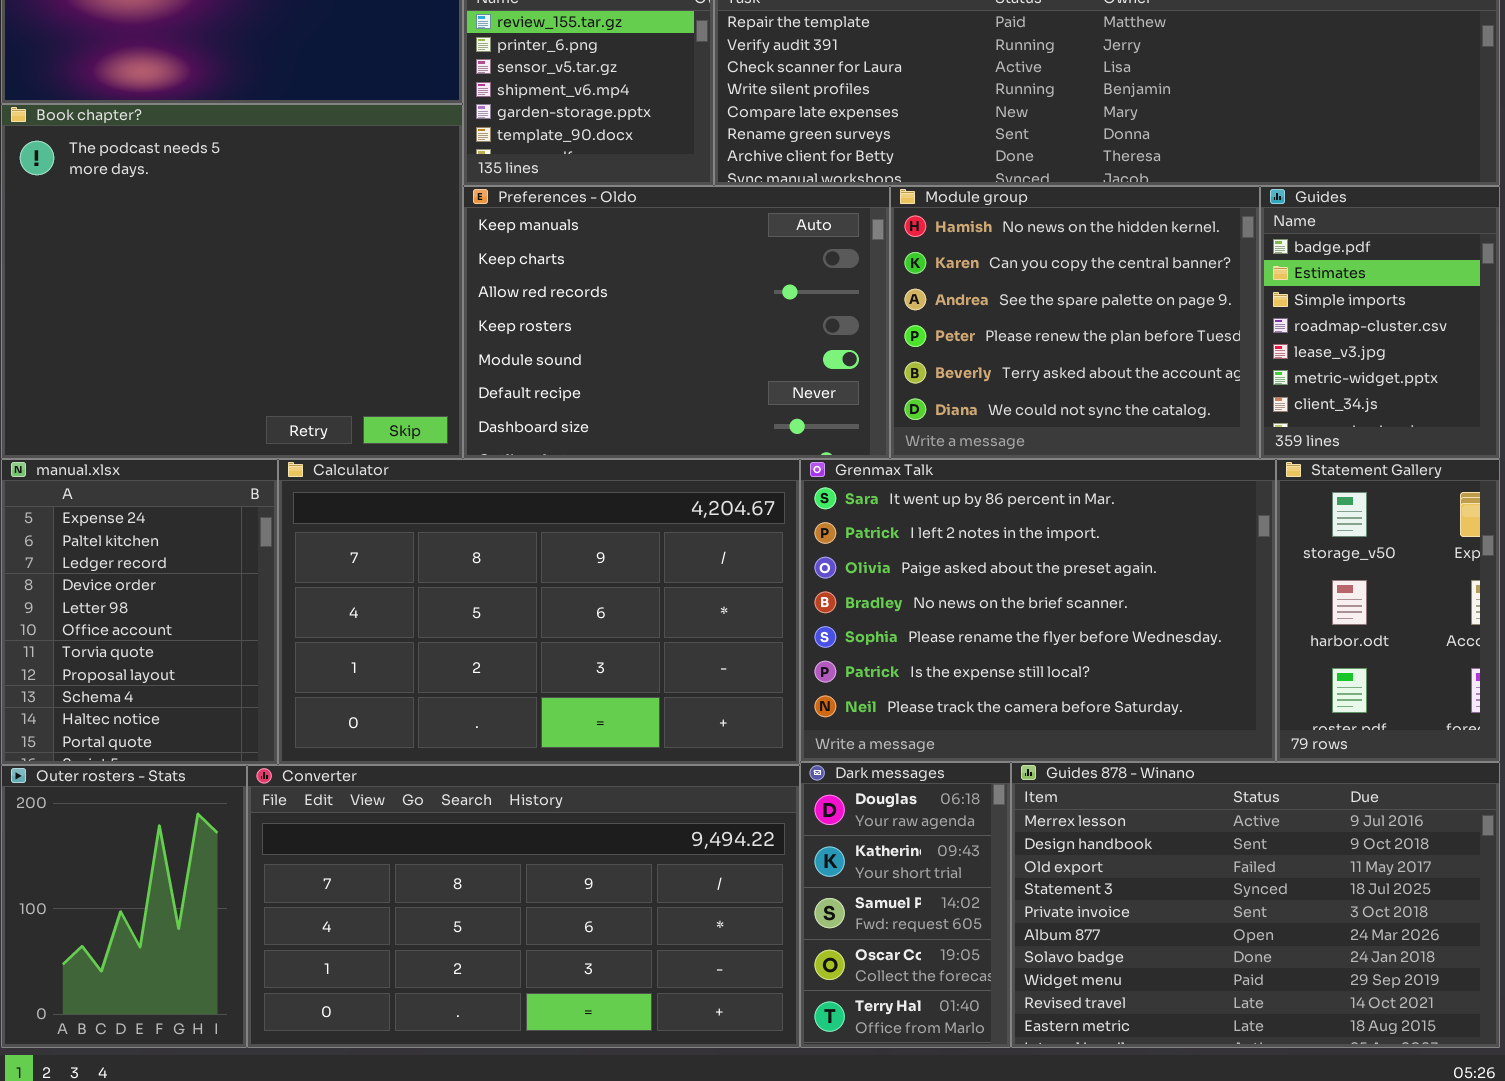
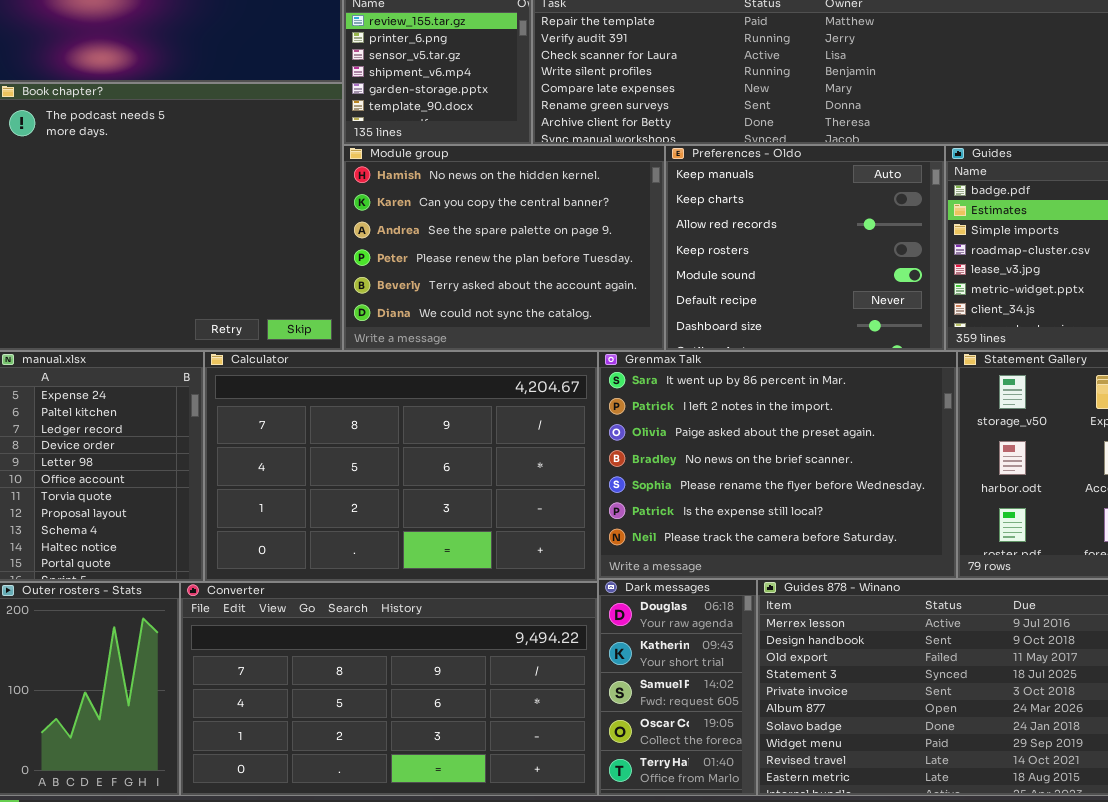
Preferences - Oldo: [463,186,890,459] -> [665,145,945,351], moved, resized
Module group: [890,186,1260,459] -> [343,145,665,351], moved, resized

